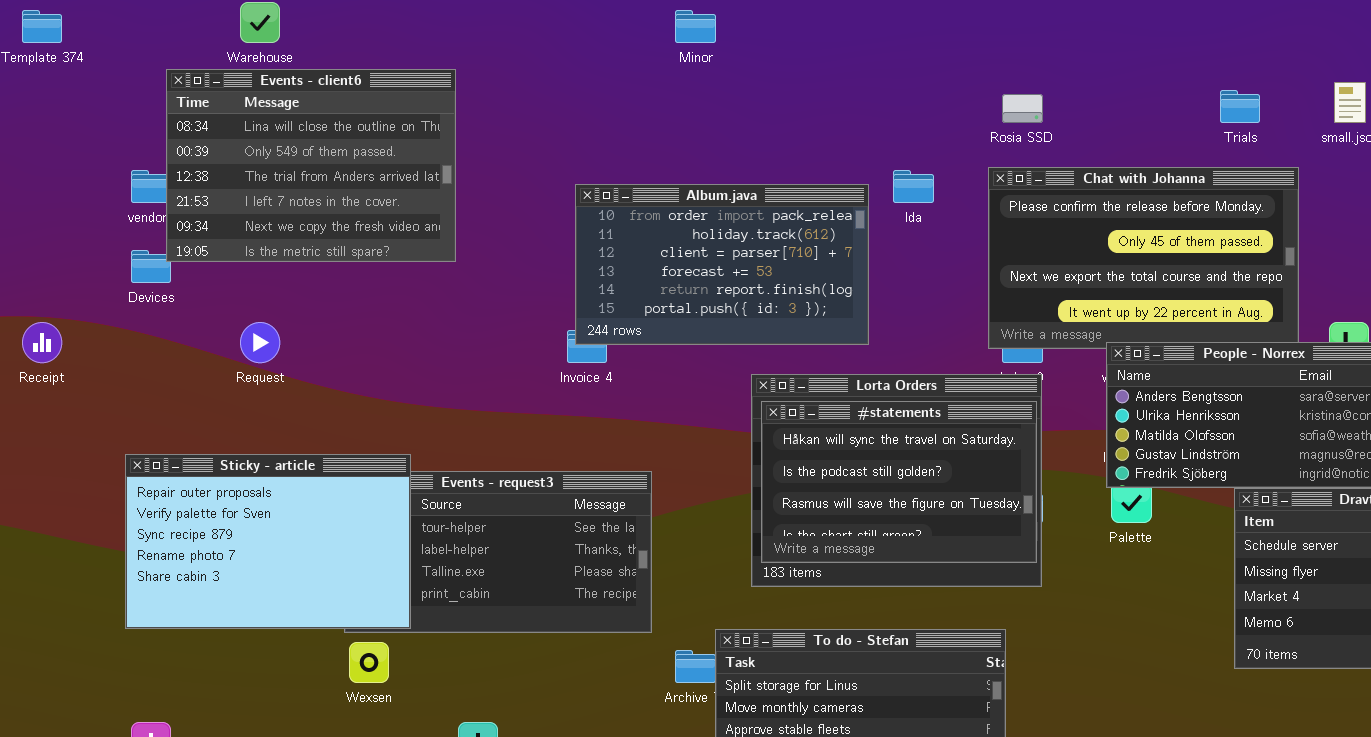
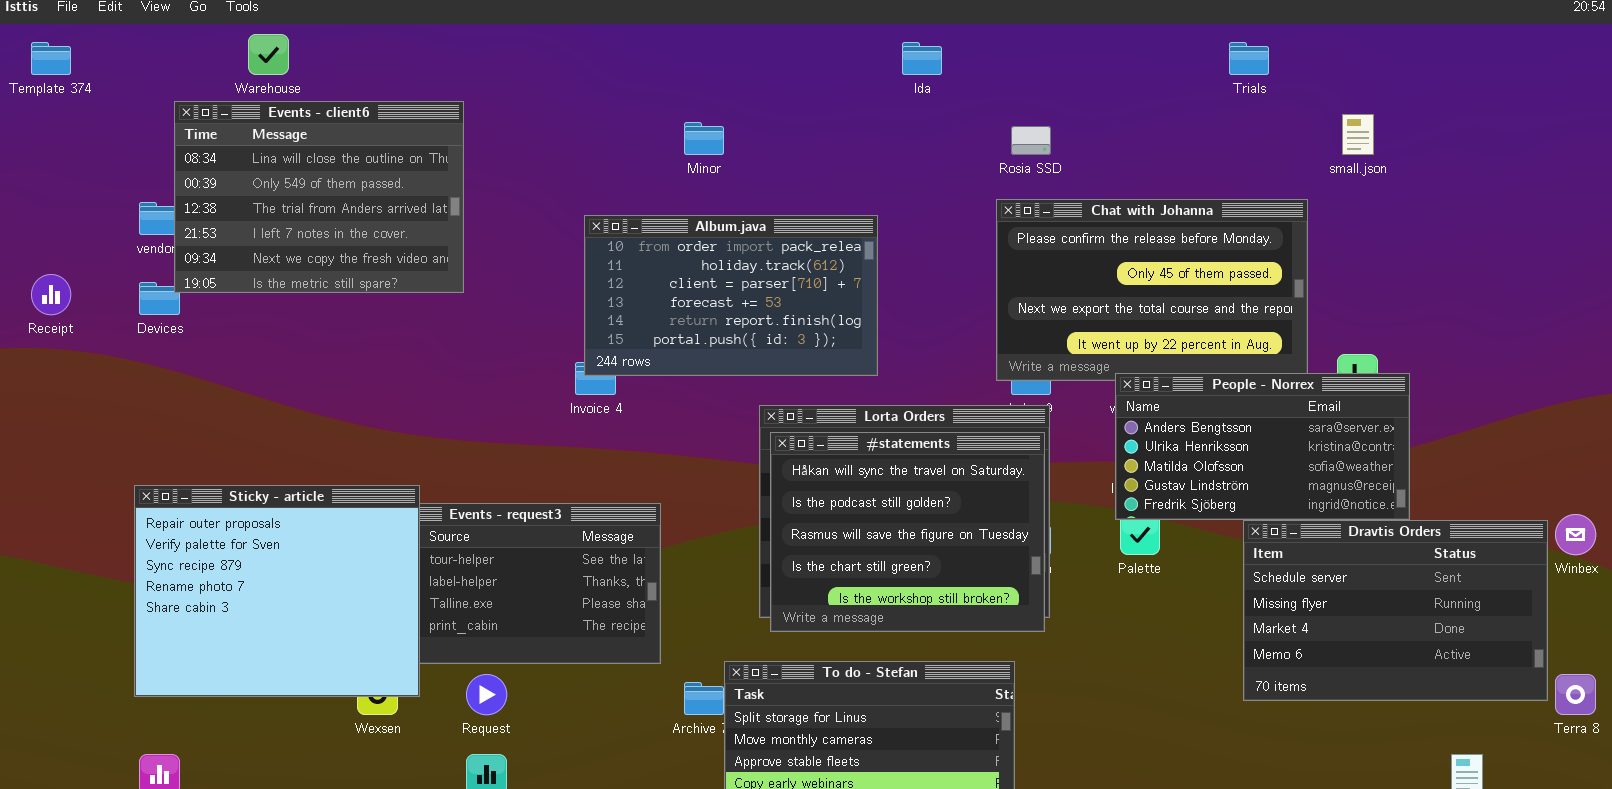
Minor: [675,10,716,43] -> [684,122,724,155], moved
Trials: [1220,90,1260,123] -> [1229,42,1269,75], moved
Ida: [893,170,934,203] -> [902,42,942,75], moved
Receipt: [22,322,62,363] -> [31,274,71,315], moved
Request: [240,322,280,363] -> [466,674,507,715], moved
#statements: [761,401,1037,563] -> [770,432,1045,632], resized
Sticky - article: [125,454,411,629] -> [134,485,420,697], resized

